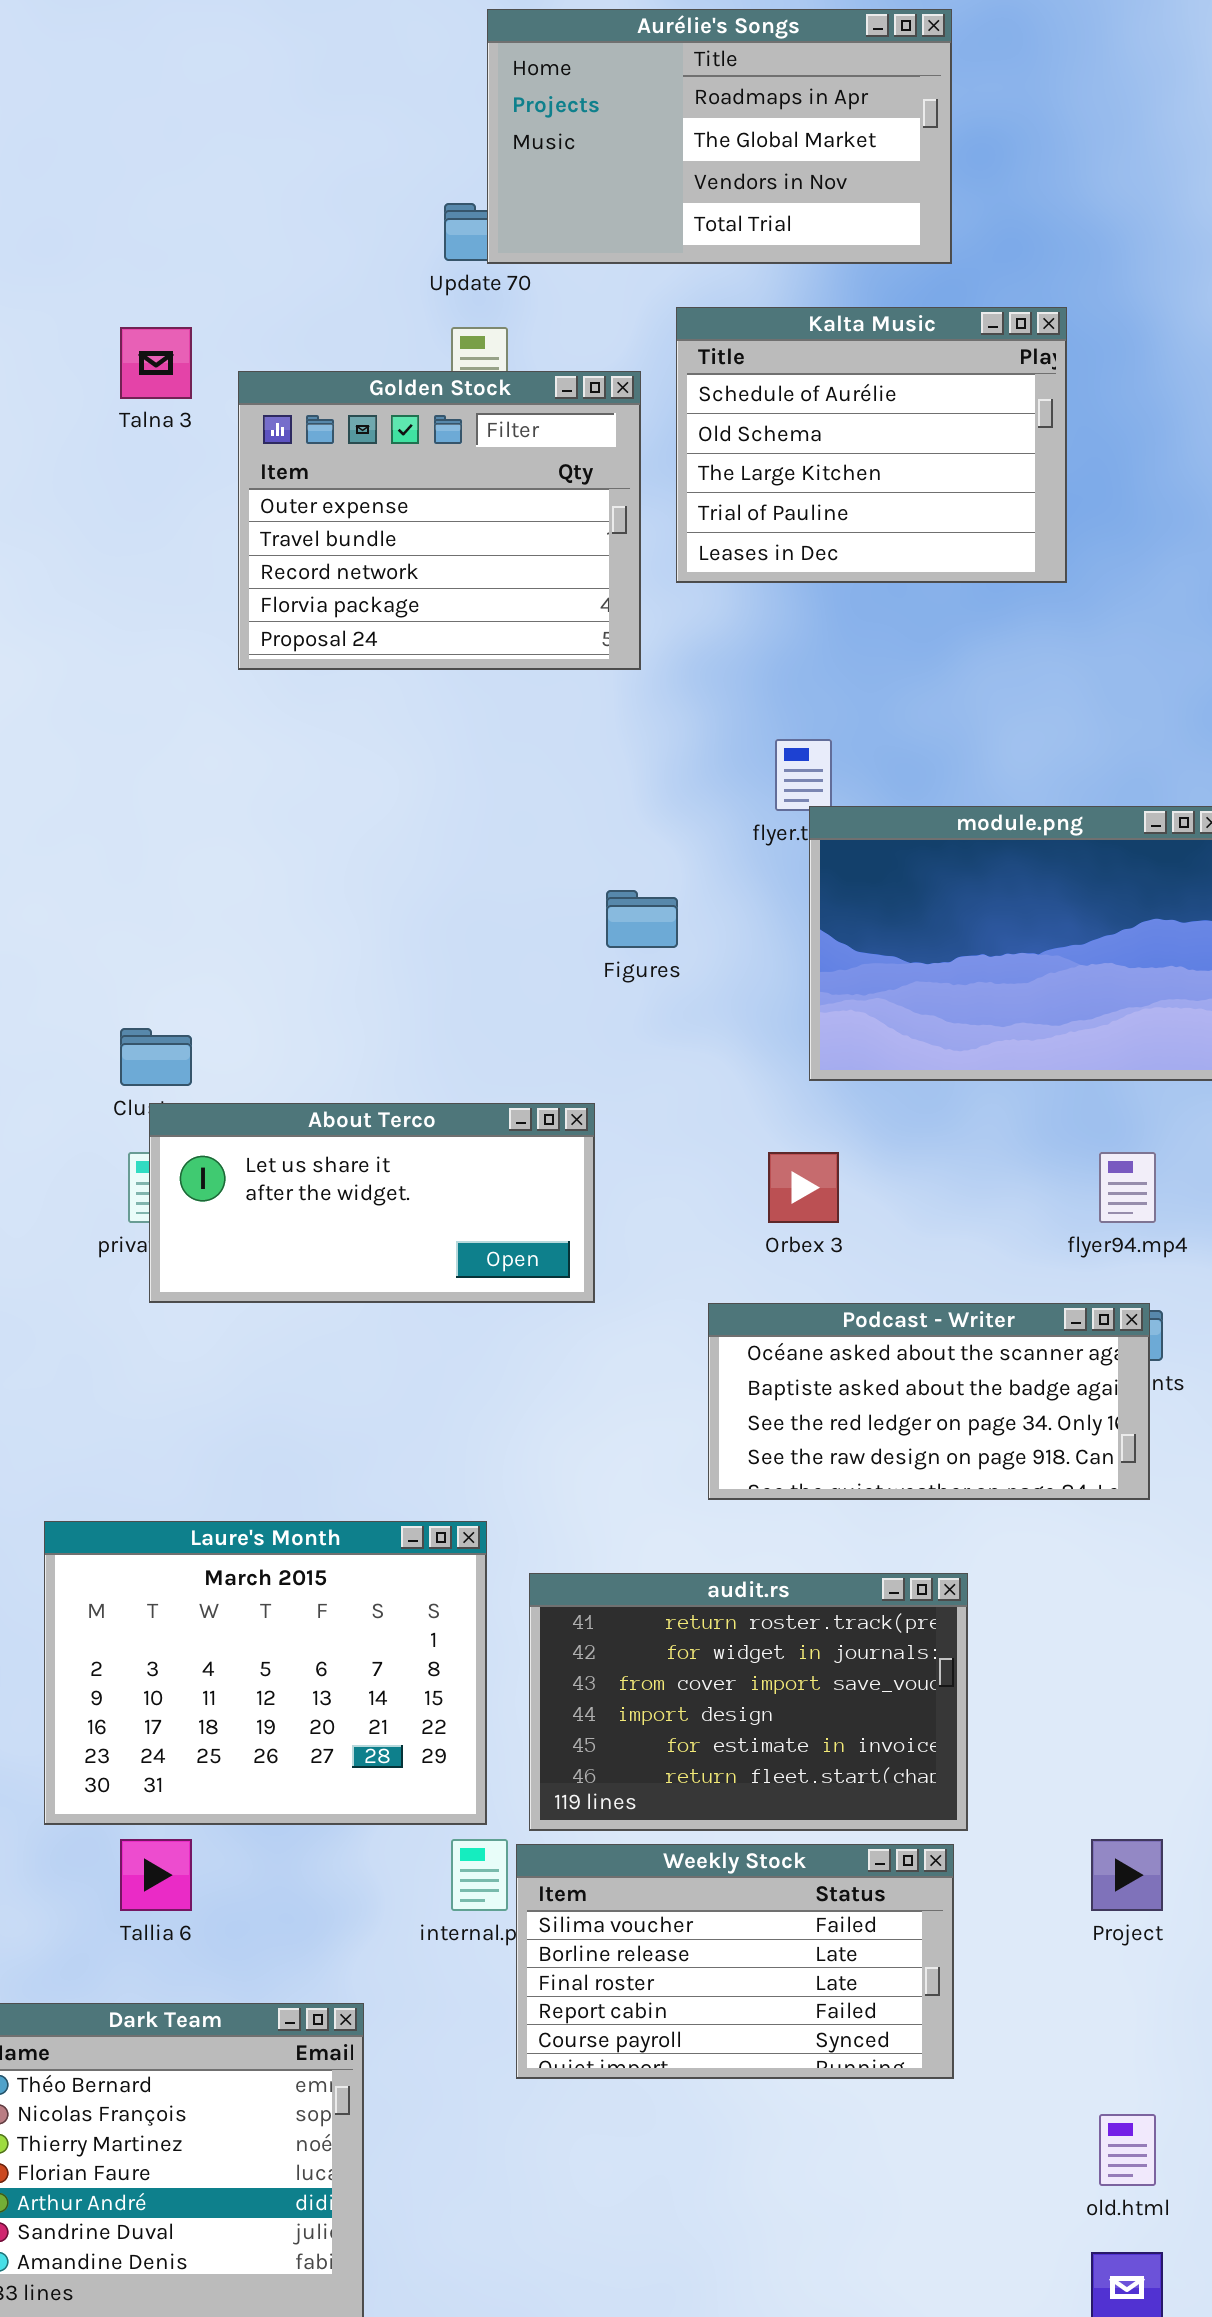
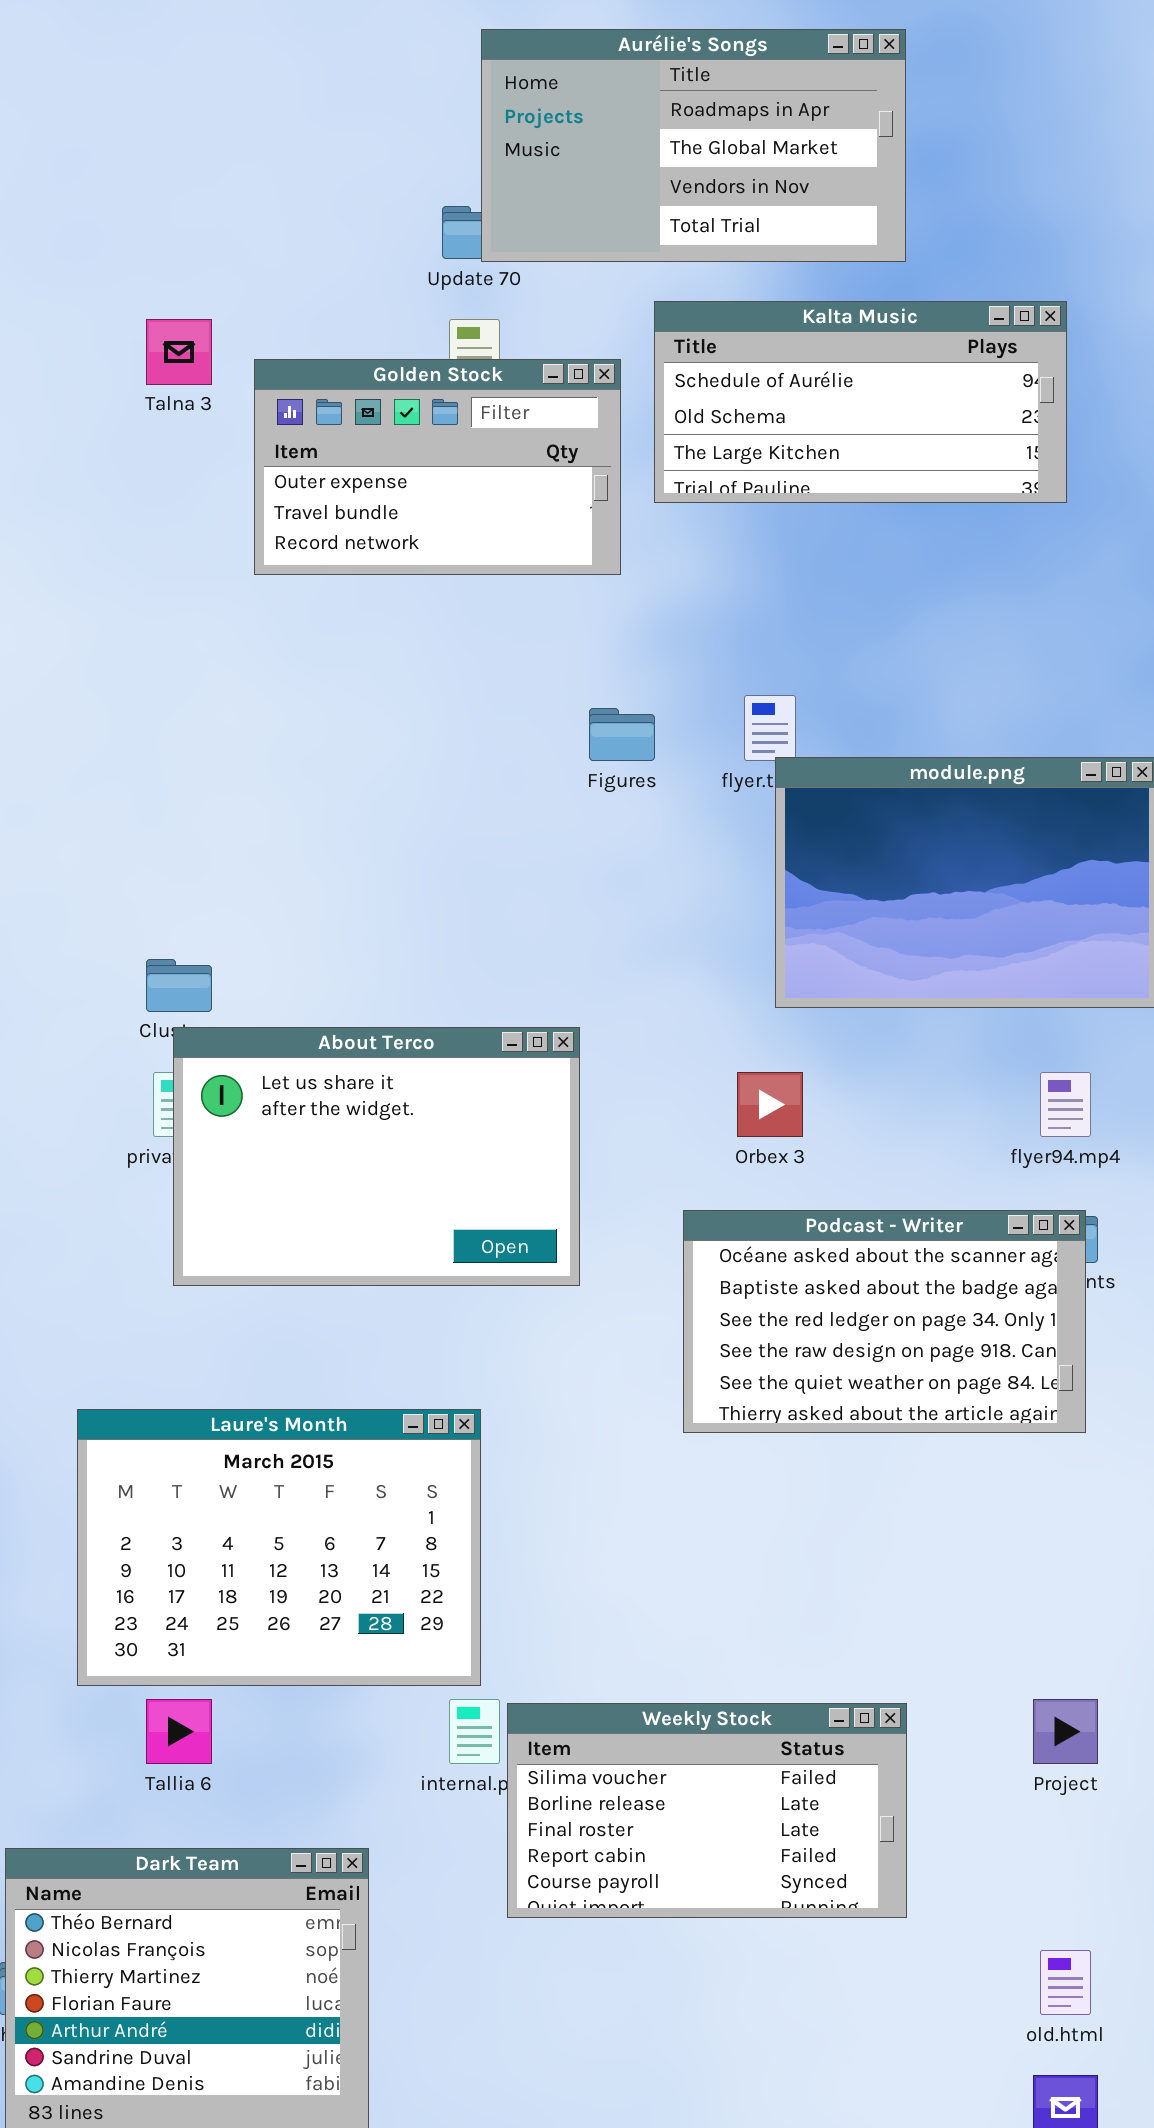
Kalta Music: [676,307,1067,583] -> [654,301,1067,503], resized
Golden Stock: [238,371,641,670] -> [254,359,621,575], resized
Figures: [606,890,678,948] -> [589,708,655,761], moved
About Terco: [149,1103,595,1303] -> [173,1027,580,1286], resized
Podcast - Writer: [708,1303,1150,1500] -> [683,1210,1086,1433], resized
audit.rs: [529,1573,968,1831] -> none, closed

